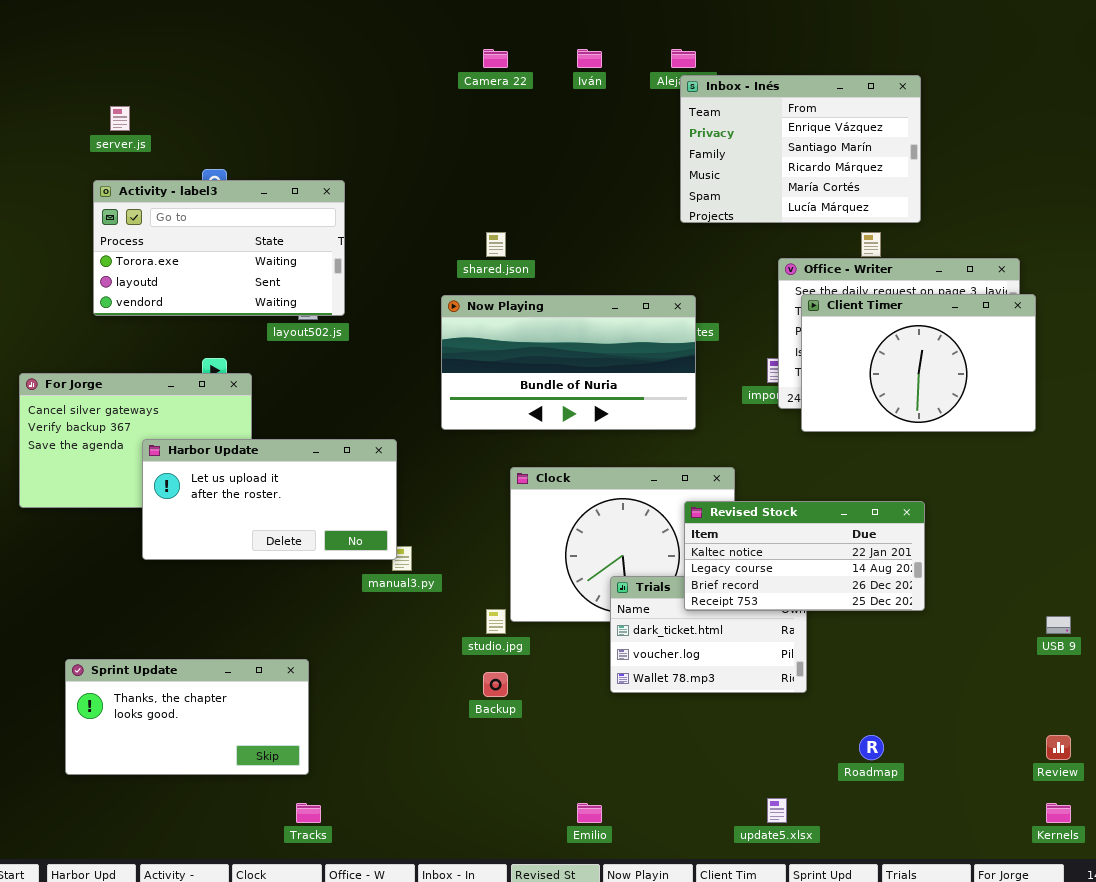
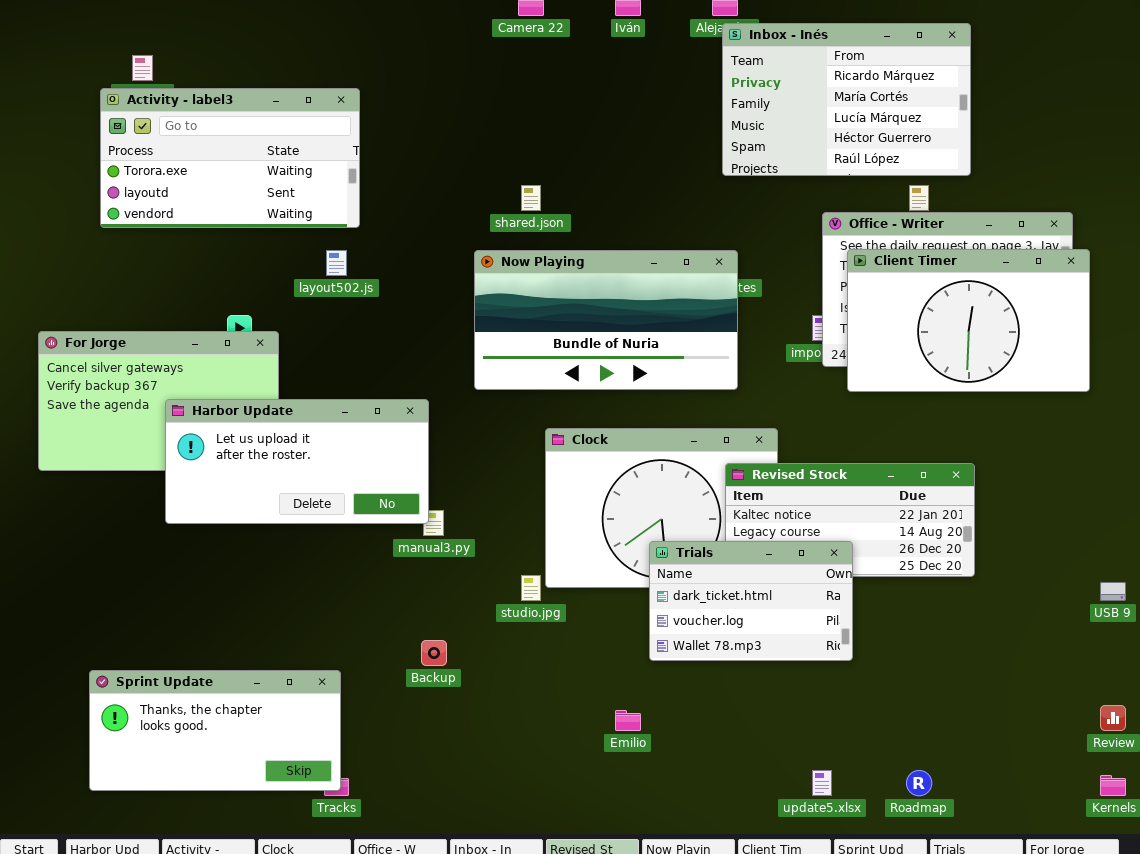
Inbox - Inés: [680,75,921,223] -> [722,23,971,176], scrolled down 2 rows
Activity - label3: [93,180,345,316] -> [100,88,360,228], moved
Trials: [610,576,807,693] -> [649,541,853,661], raised
Sprint Update: [65,659,309,775] -> [89,670,341,791], moved
Backup: [483,672,508,697] -> [421,640,447,666], moved
Roadmap: [859,735,884,760] -> [906,770,932,796], moved
Emilio: [577,803,602,823] -> [615,710,641,731], moved

